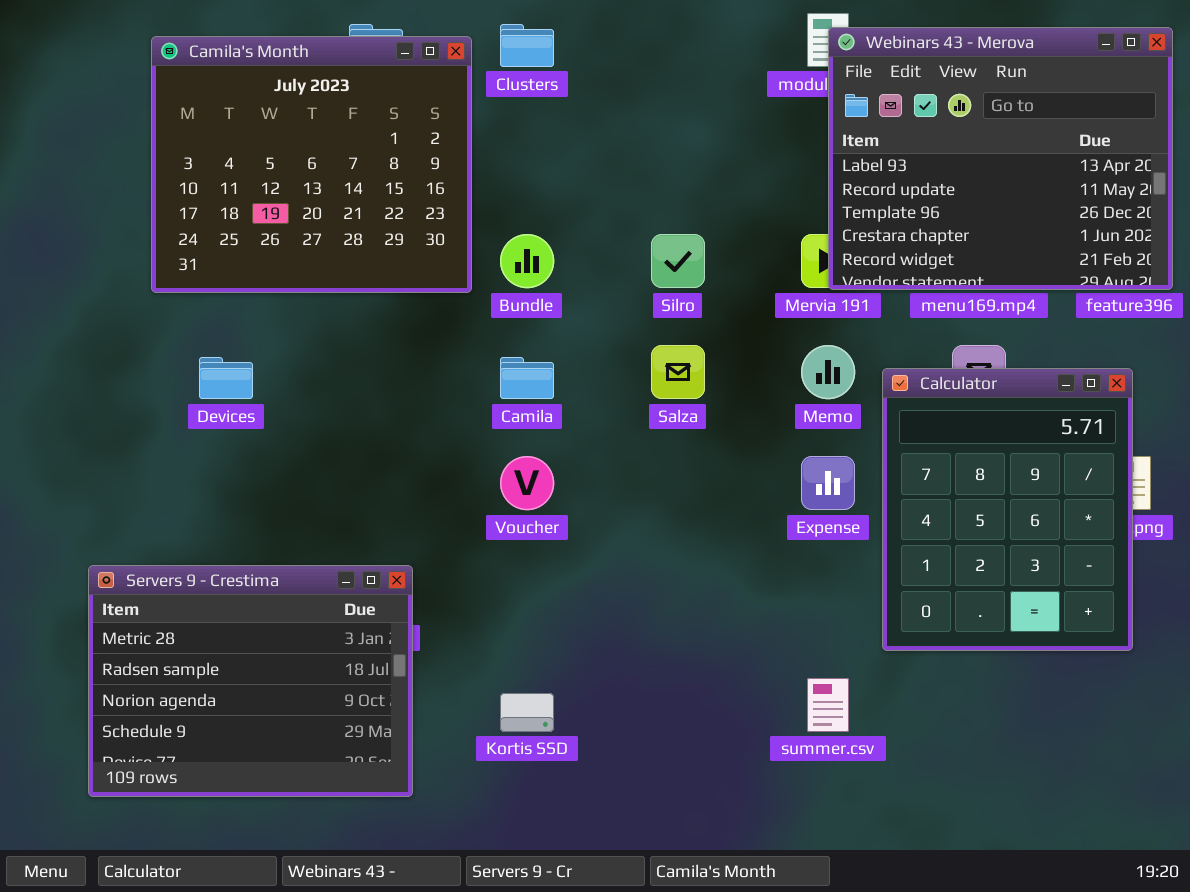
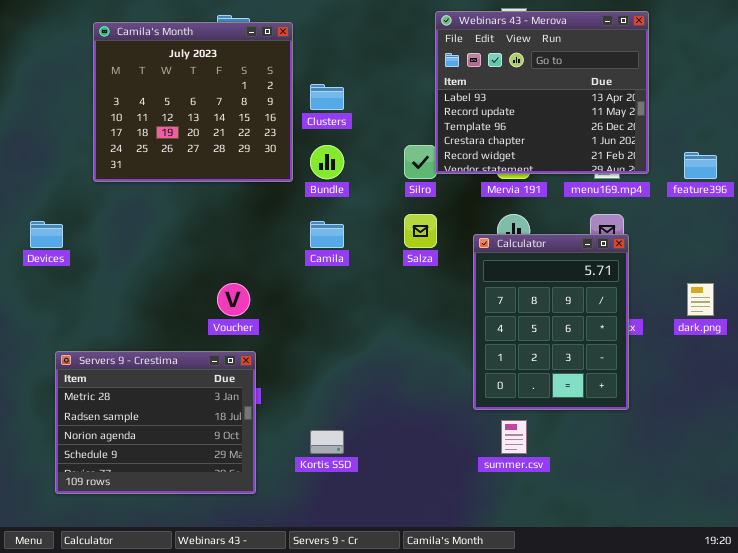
Clusters: [500,24,554,67] -> [310,84,344,110], moved
Webinars 43 - Merova: [828,27,1173,290] -> [435,11,649,174], moved
Devices: [199,357,253,399] -> [30,221,63,248], moved
Calculator: [882,368,1133,651] -> [473,234,629,410], moved
Voucher: [500,456,554,510] -> [217,283,250,316], moved

